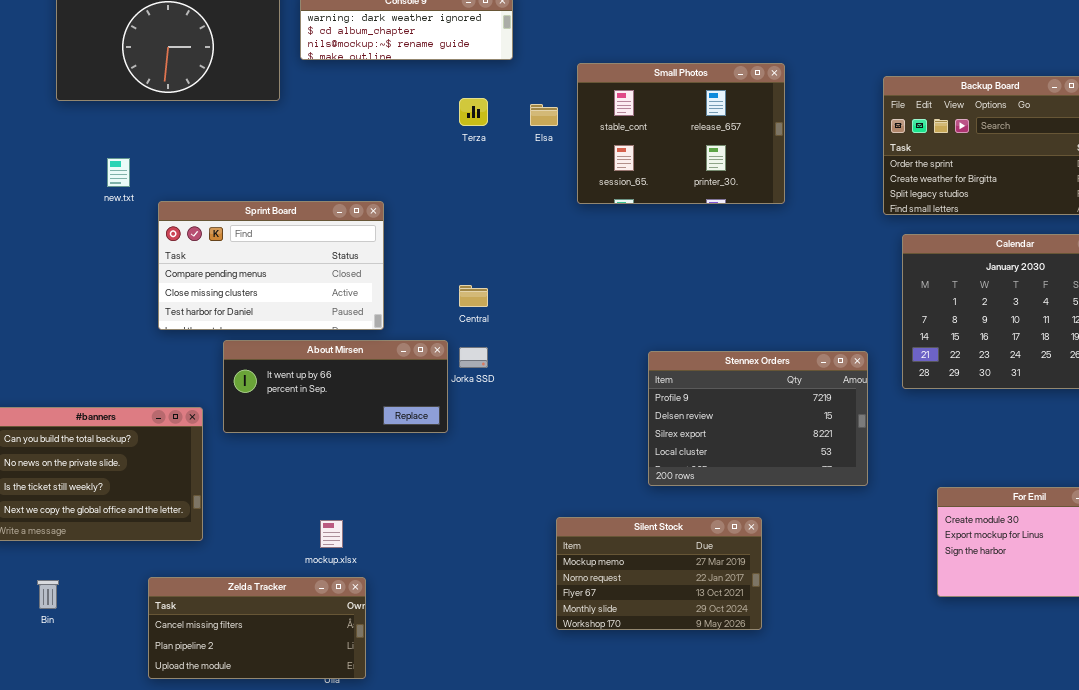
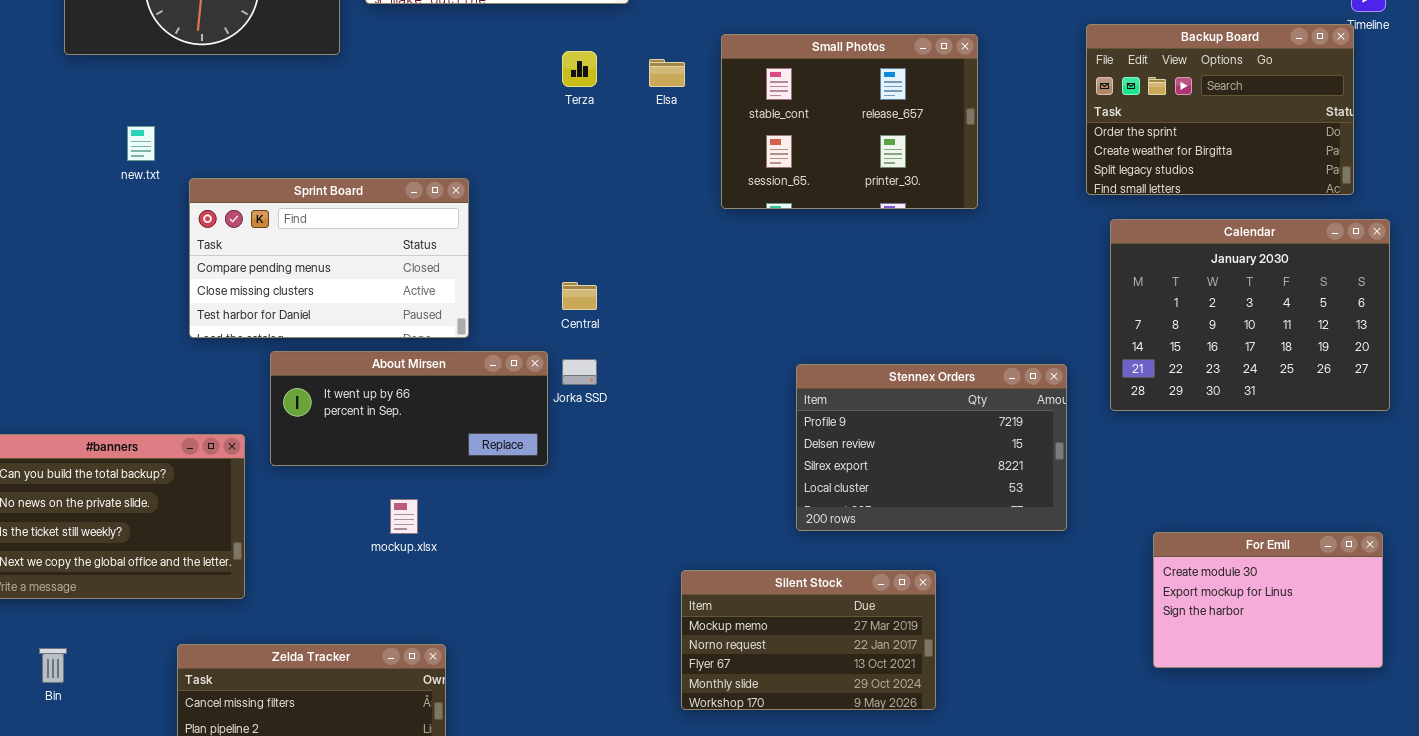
Small Photos: [577,63,785,204] -> [721,34,978,209], moved
mockup.xlsx: [320,520,343,548] -> [390,499,418,534], moved

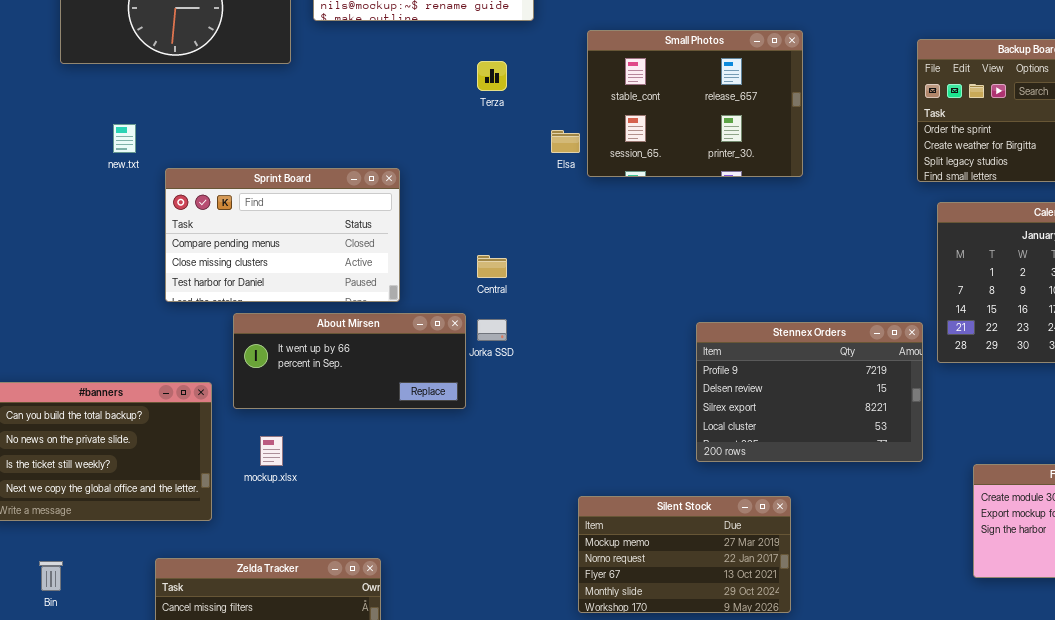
Small Photos: [721,34,978,209] -> [587,30,803,177], moved
Elsa: [649,59,685,87] -> [551,130,580,153], moved
Stennex Orders: [796,364,1067,531] -> [696,322,923,462], moved
mockup.xlsx: [390,499,418,534] -> [260,436,283,466], moved

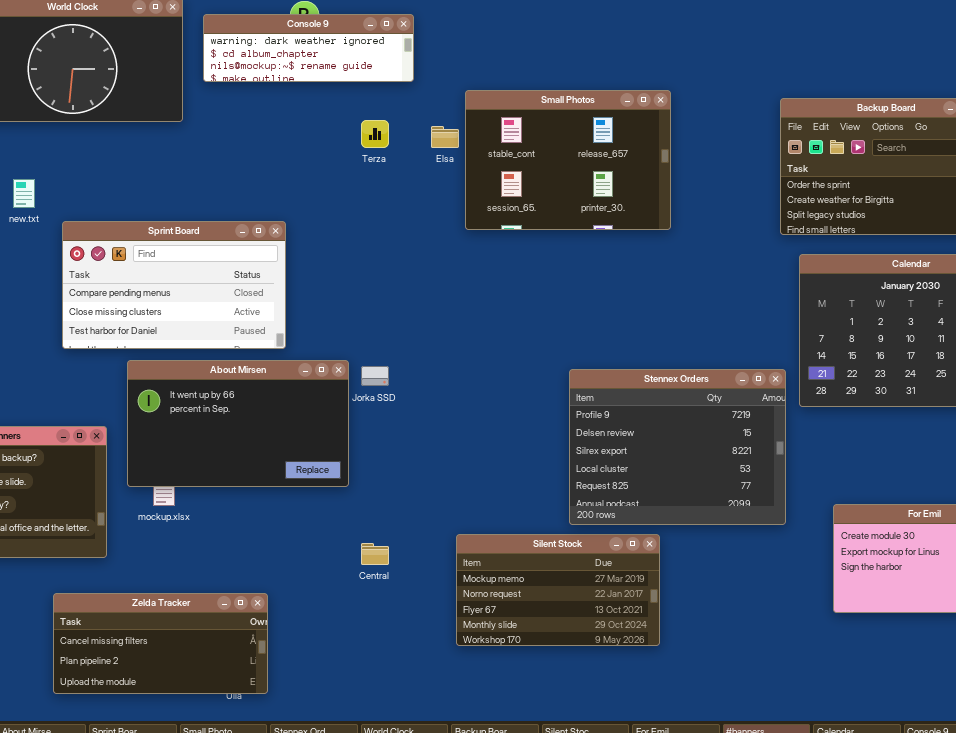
Elsa: [551,130,580,153] -> [431,126,459,148], moved
Central: [477,255,507,278] -> [361,543,389,565], moved
About Mirsen: [233,313,466,409] -> [127,360,349,487], resized
Stennex Orders: [696,322,923,462] -> [569,369,786,525], resized

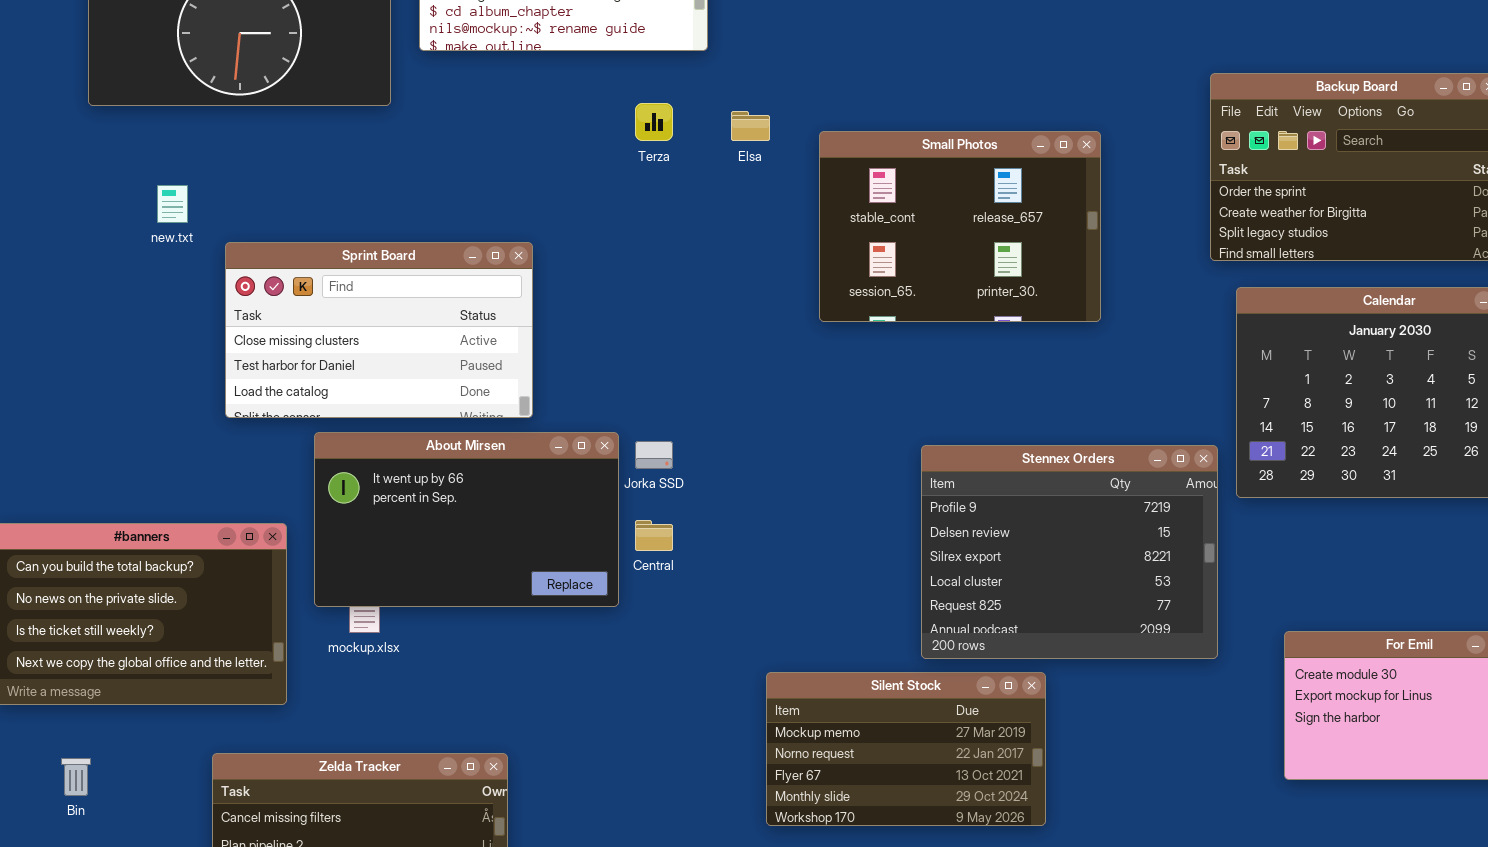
Small Photos: [465,90,671,230] -> [819,131,1101,322], moved
Sprint Board: [62,221,286,349] -> [225,242,533,418], scrolled down 1 row
Central: [361,543,389,565] -> [635,520,673,551], moved

